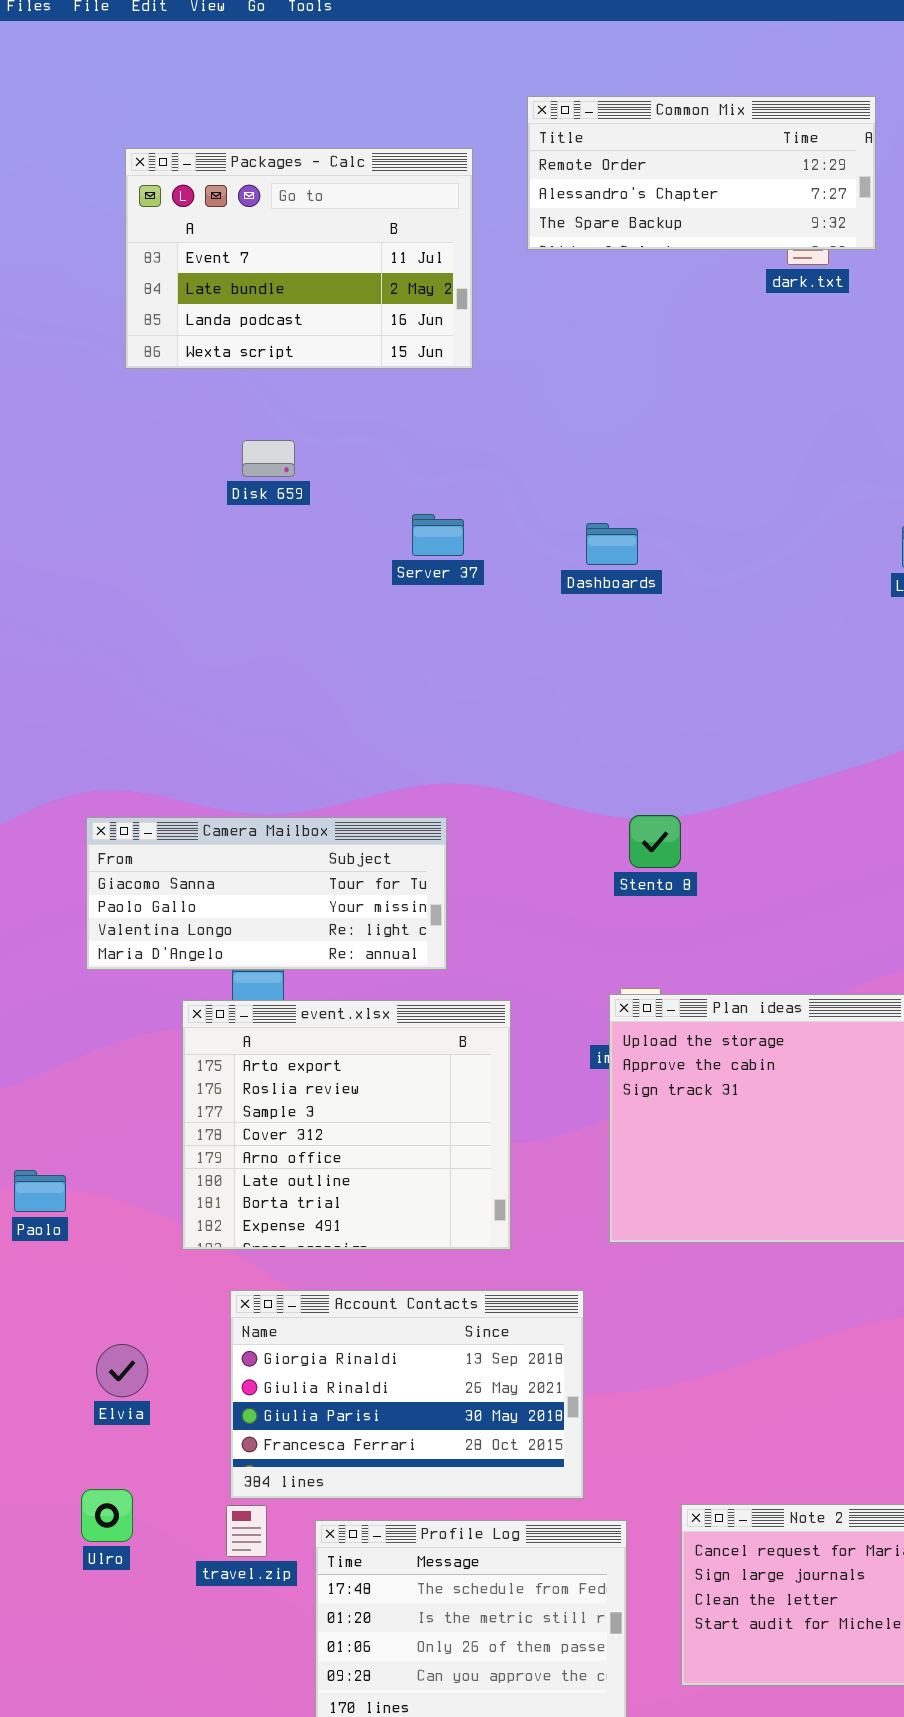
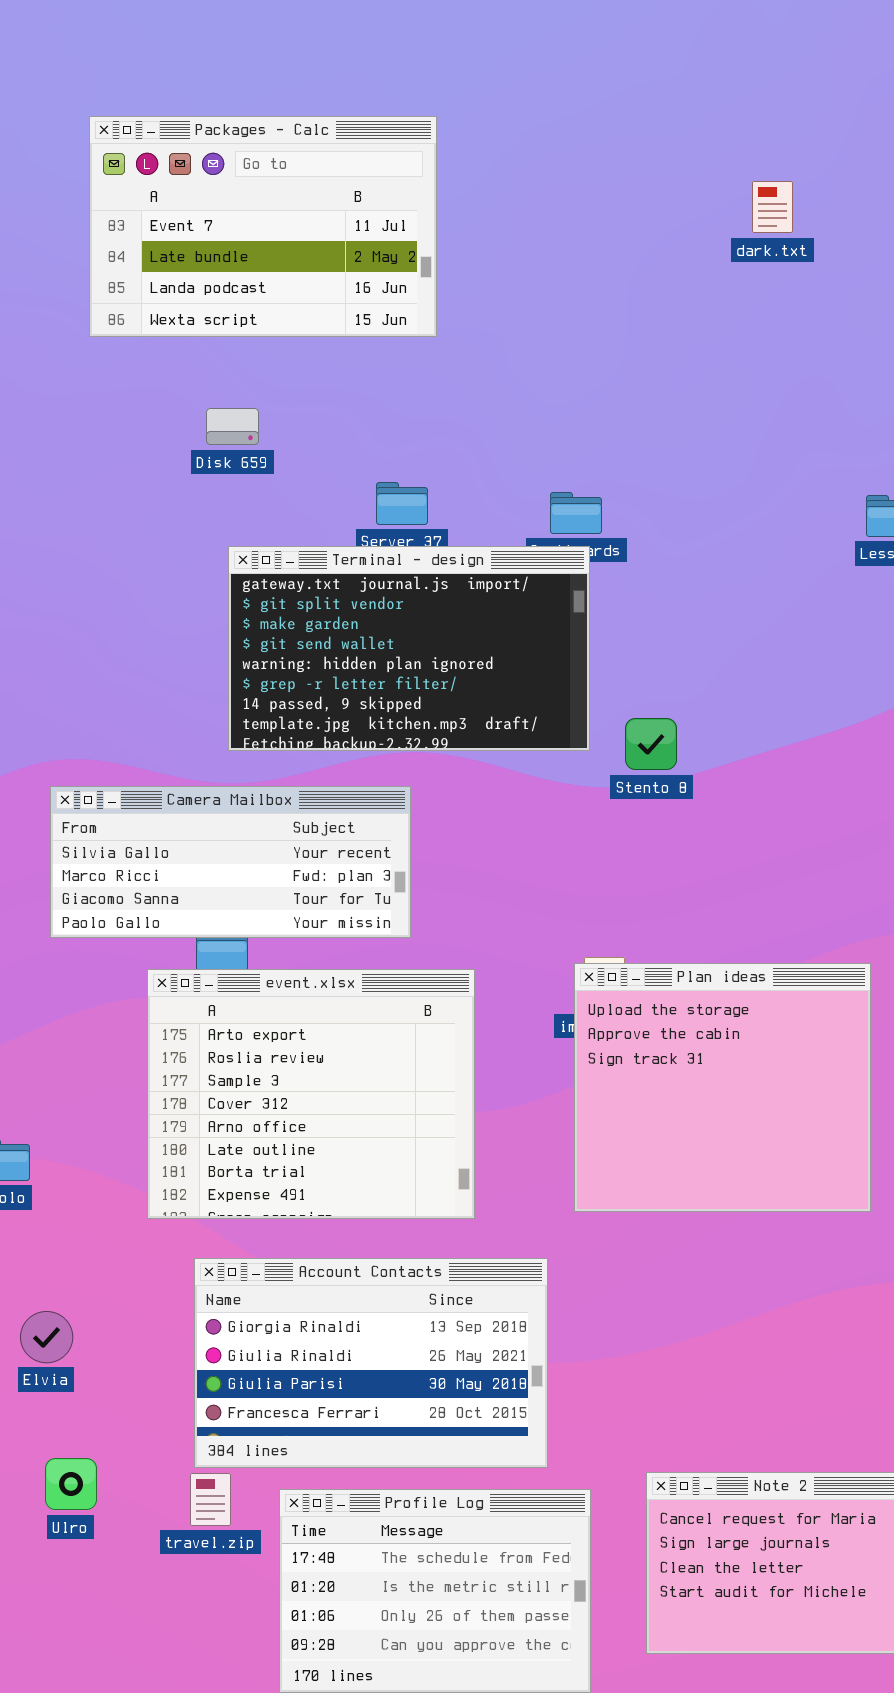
Common Mix: [527,96,876,250] -> none, closed
Terminal - design: none -> [228,546,590,751], opened
Stento 8: [629,815,681,868] -> [625,718,677,770], moved
Camera Mailbox: [86,817,447,970] -> [50,786,411,938], scrolled up 2 rows
Elvia: [96,1344,148,1397] -> [20,1311,73,1363], moved

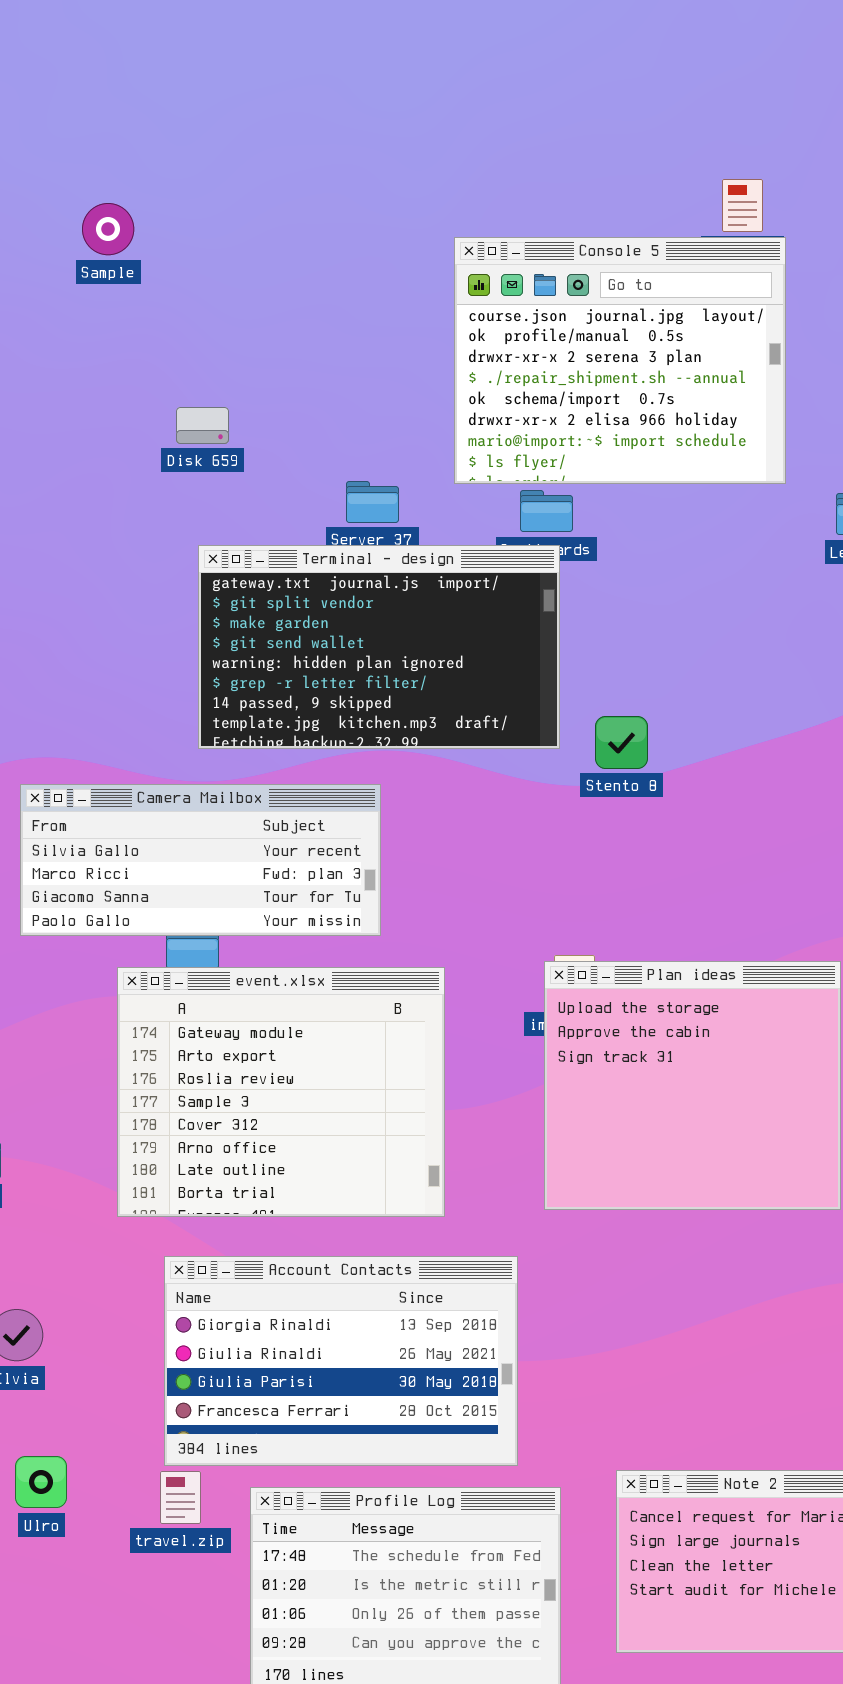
Packages - Calc: [89,116,437,337] -> none, closed
Console 5: none -> [454,237,786,484], opened
event.xlsx: [147,969,475,1219] -> [117,967,445,1217], scrolled up 1 row

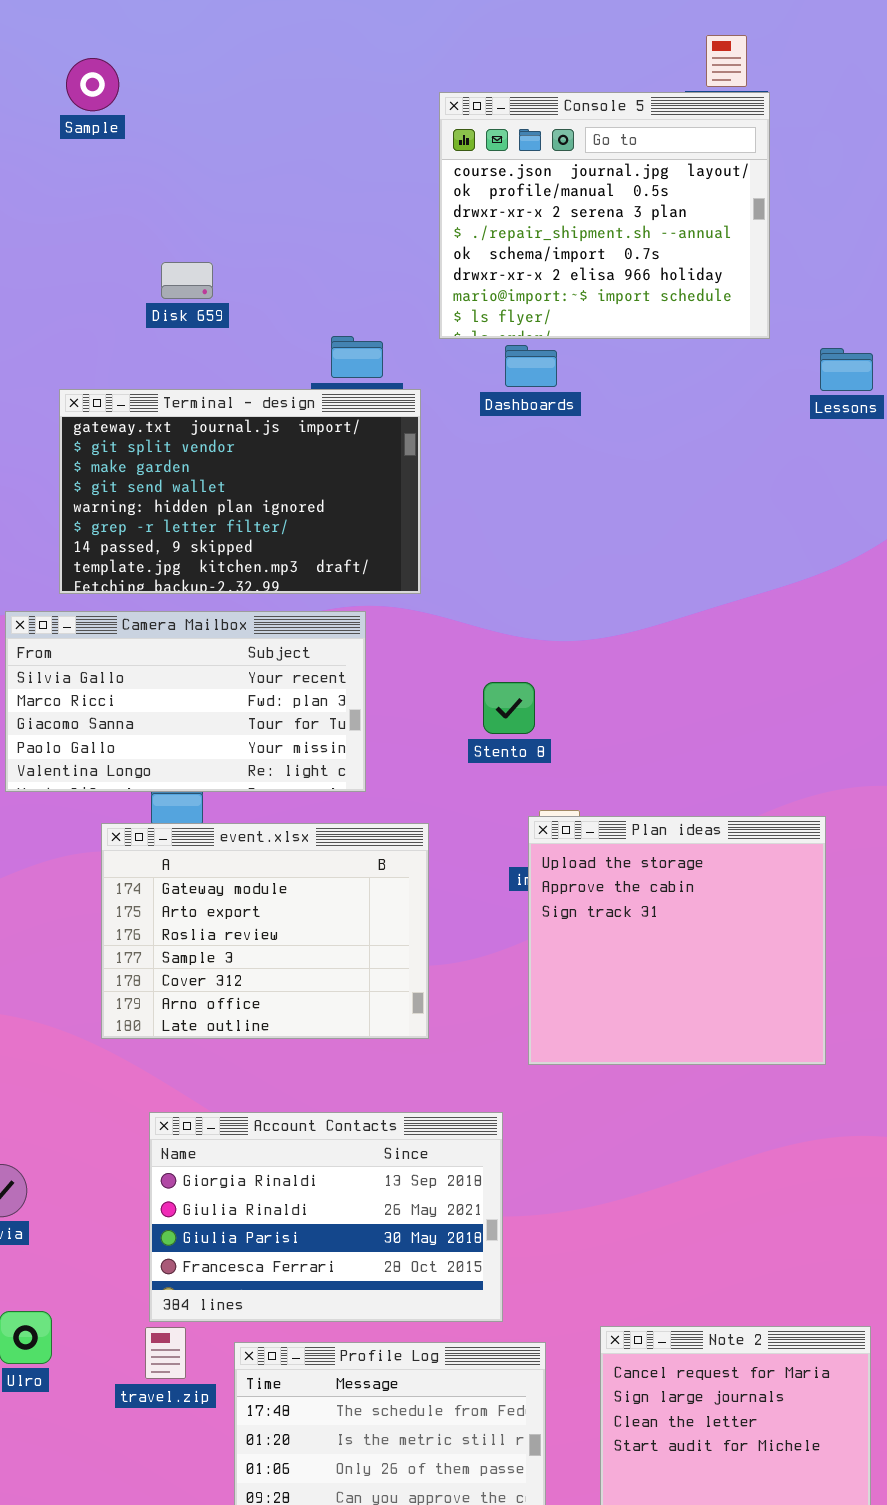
Terminal - design: [198,545,560,749] -> [59,389,421,594], moved
Stento 8: [595,716,648,769] -> [483,682,535,734], moved
Camera Mailbox: [20,784,381,936] -> [5,611,366,792], resized
event.xlsx: [117,967,445,1217] -> [101,823,429,1039], resized

